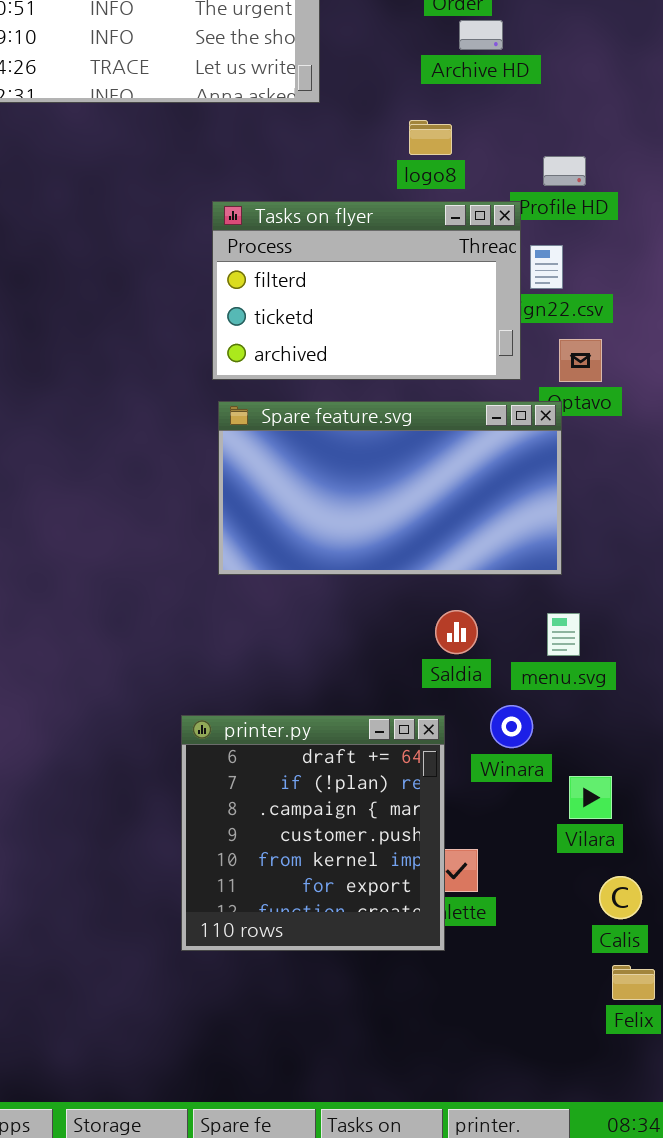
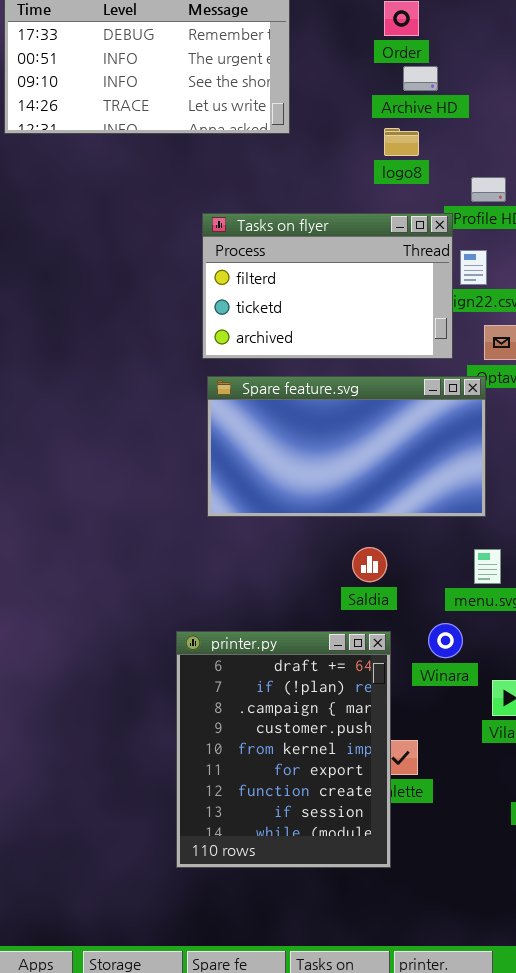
logo8: [409,120,452,155] -> [384,128,419,156], moved
Saldia: [435,610,478,654] -> [352,547,387,582], moved
printer.py: [181,715,445,951] -> [176,631,391,868], resized

